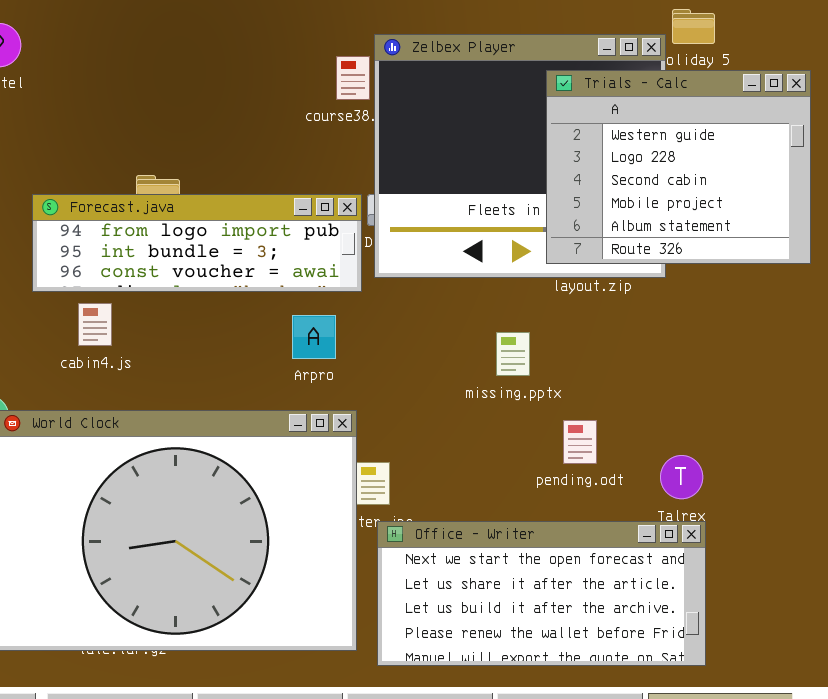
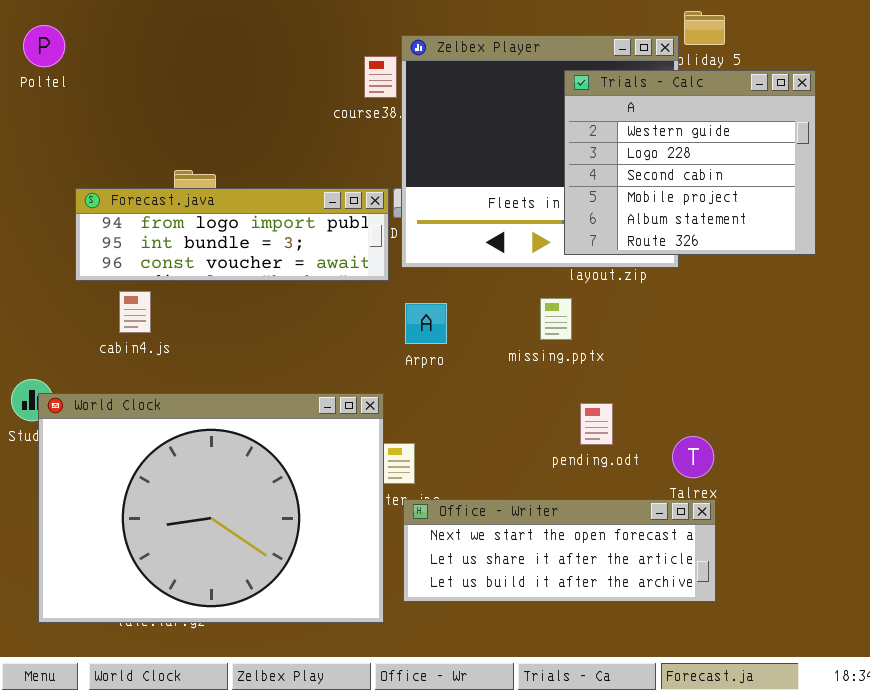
Arpro: [292,315,336,359] -> [405,303,447,344], moved
missing.pptx: [496,332,530,376] -> [540,298,572,340], moved
Office - Writer: [377,521,706,666] -> [403,499,716,602], resized

